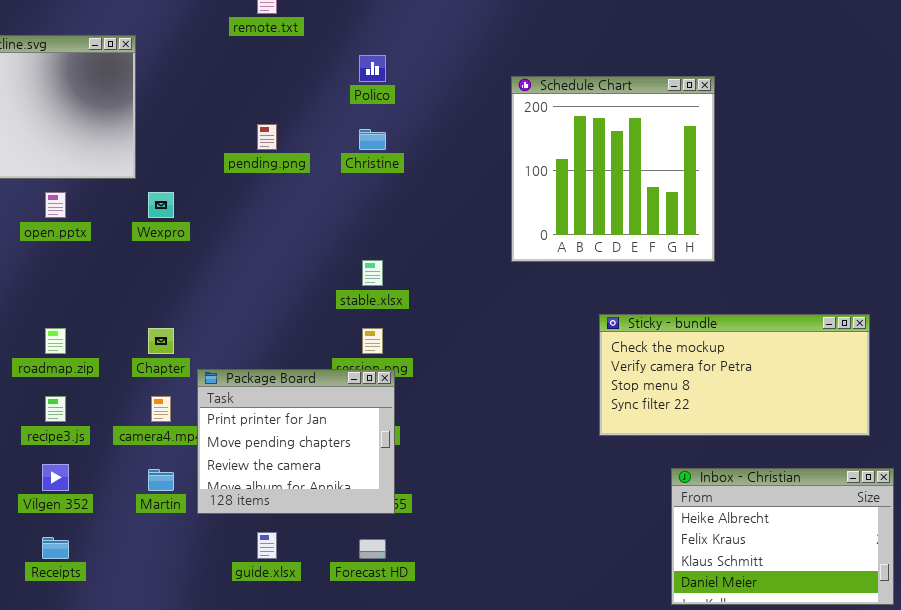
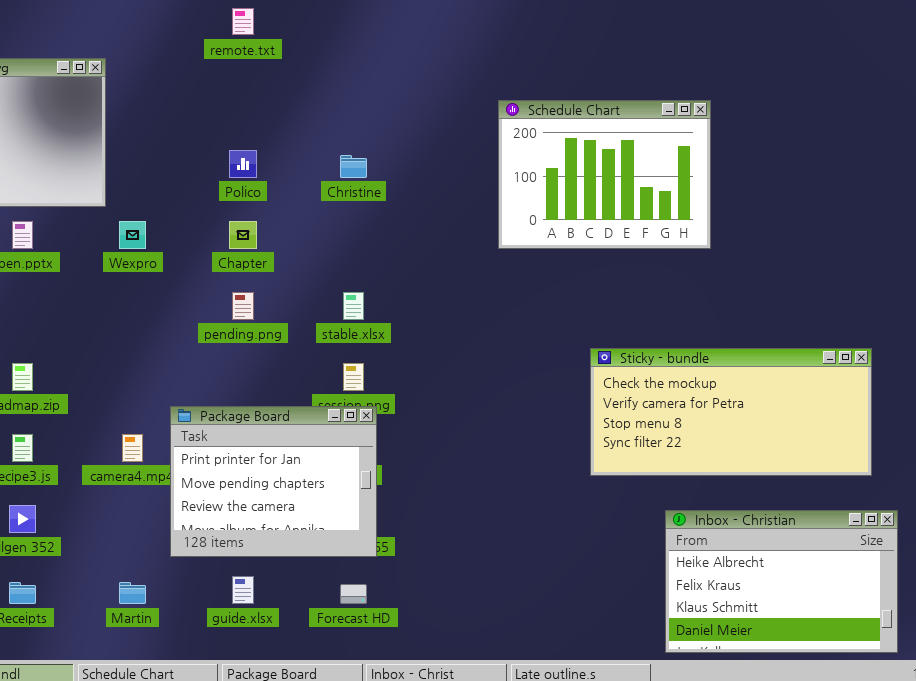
Polico: [359,55,386,82] -> [229,150,257,178], moved
Schedule Chart: [511,76,715,262] -> [498,100,711,249], resized
pending.png: [257,124,277,150] -> [232,292,254,320], moved
Chapter: [148,328,174,354] -> [229,221,257,249], moved
Martin: [148,469,174,491] -> [119,582,146,604], moved

